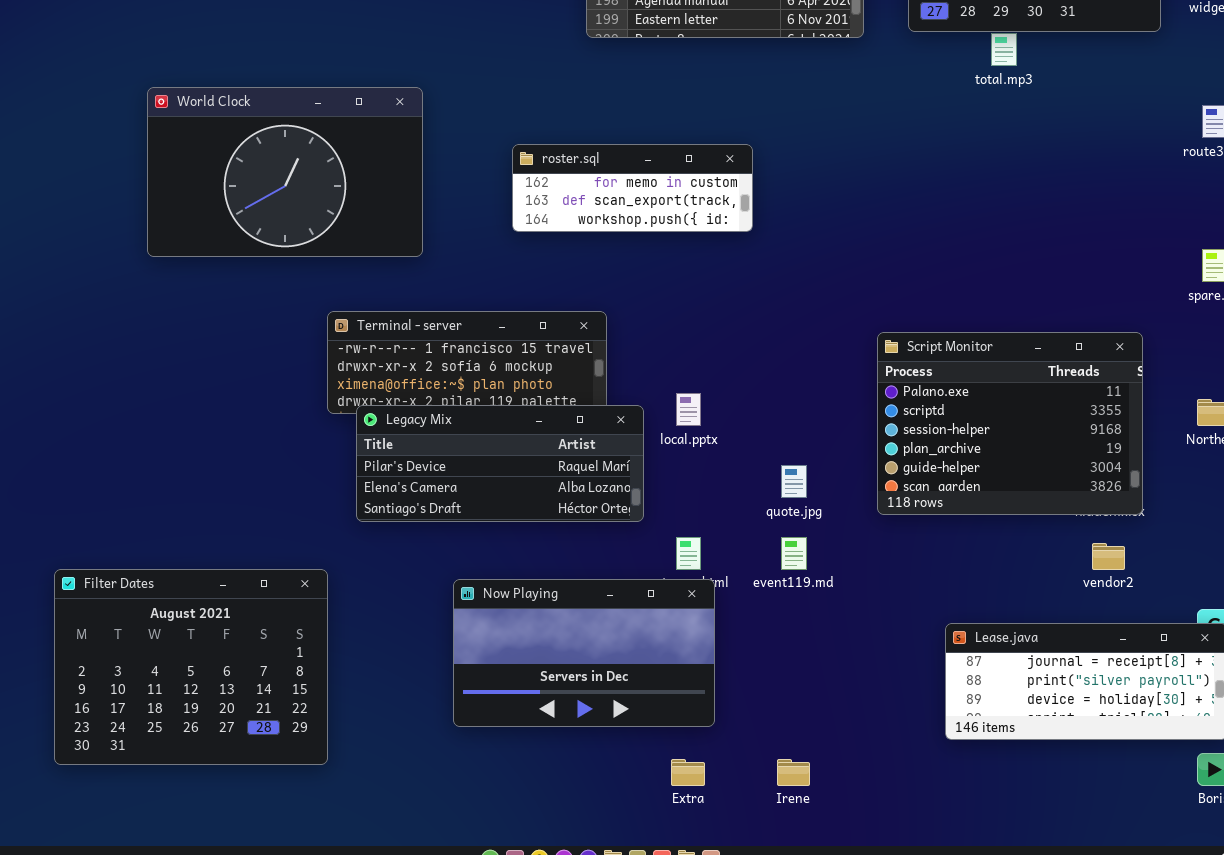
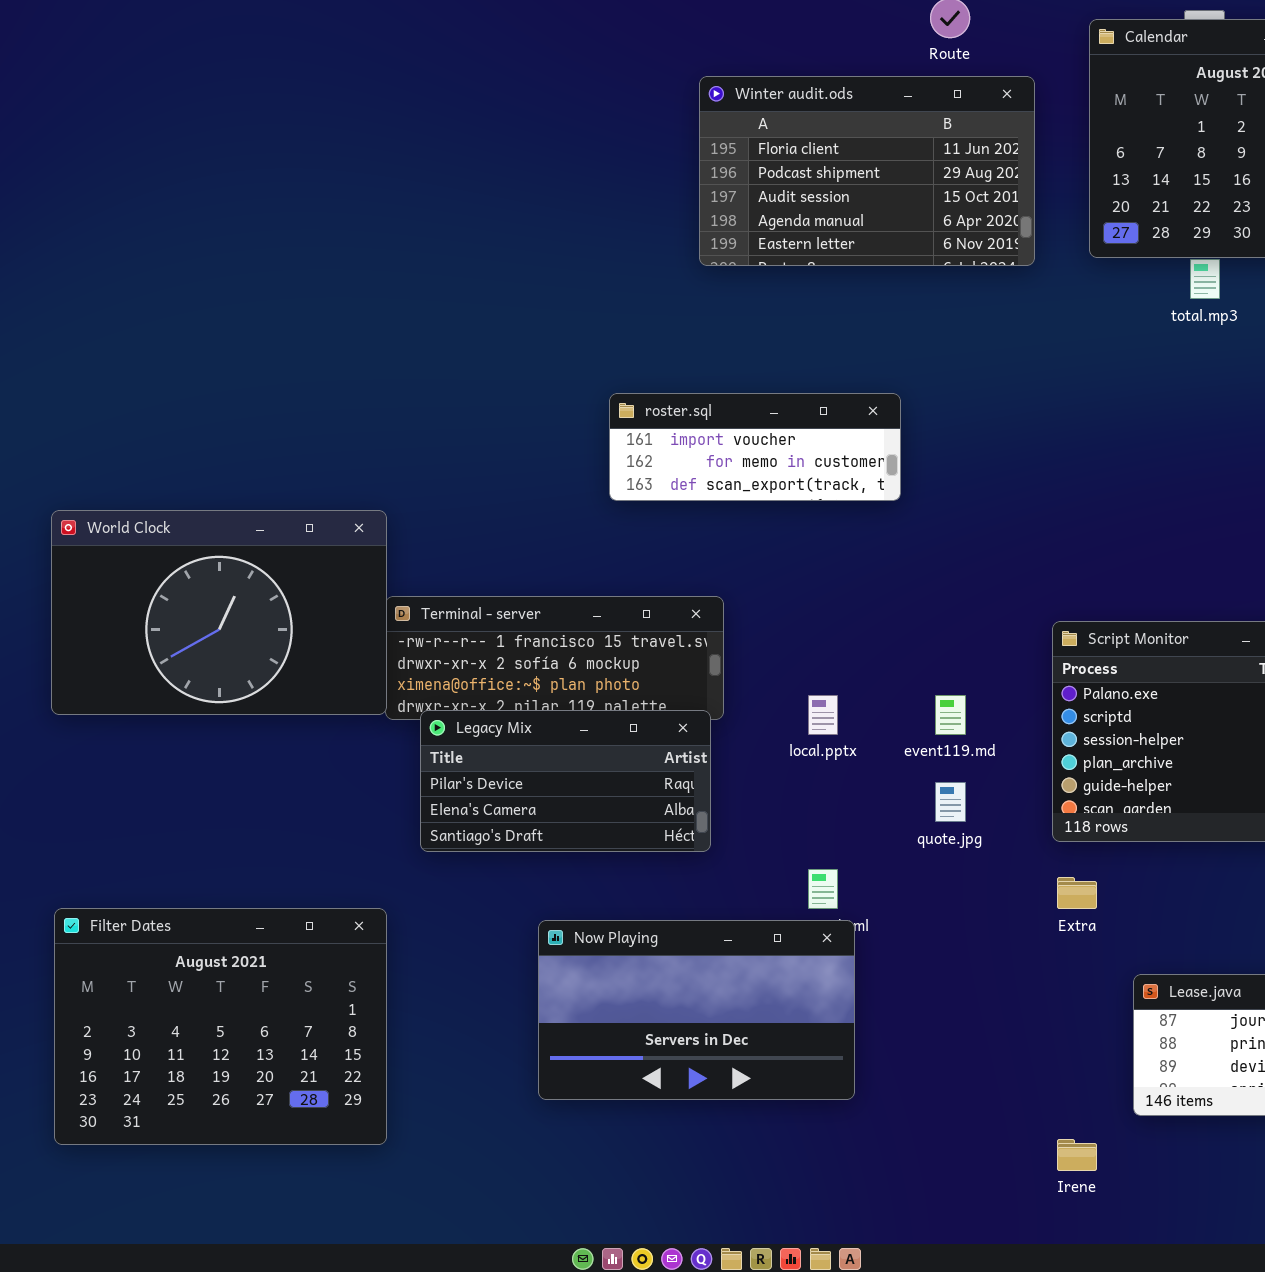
World Clock: [147,87,423,257] -> [51,510,387,715], moved
roster.sql: [512,144,753,232] -> [609,393,901,501], scrolled up 1 row
Legacy Mix: [356,405,644,522] -> [420,710,711,852], resized
event119.md: [781,537,807,570] -> [935,695,966,735], moved
Extra: [671,759,705,786] -> [1057,877,1097,909], moved
Irene: [777,759,810,786] -> [1057,1139,1097,1171], moved

